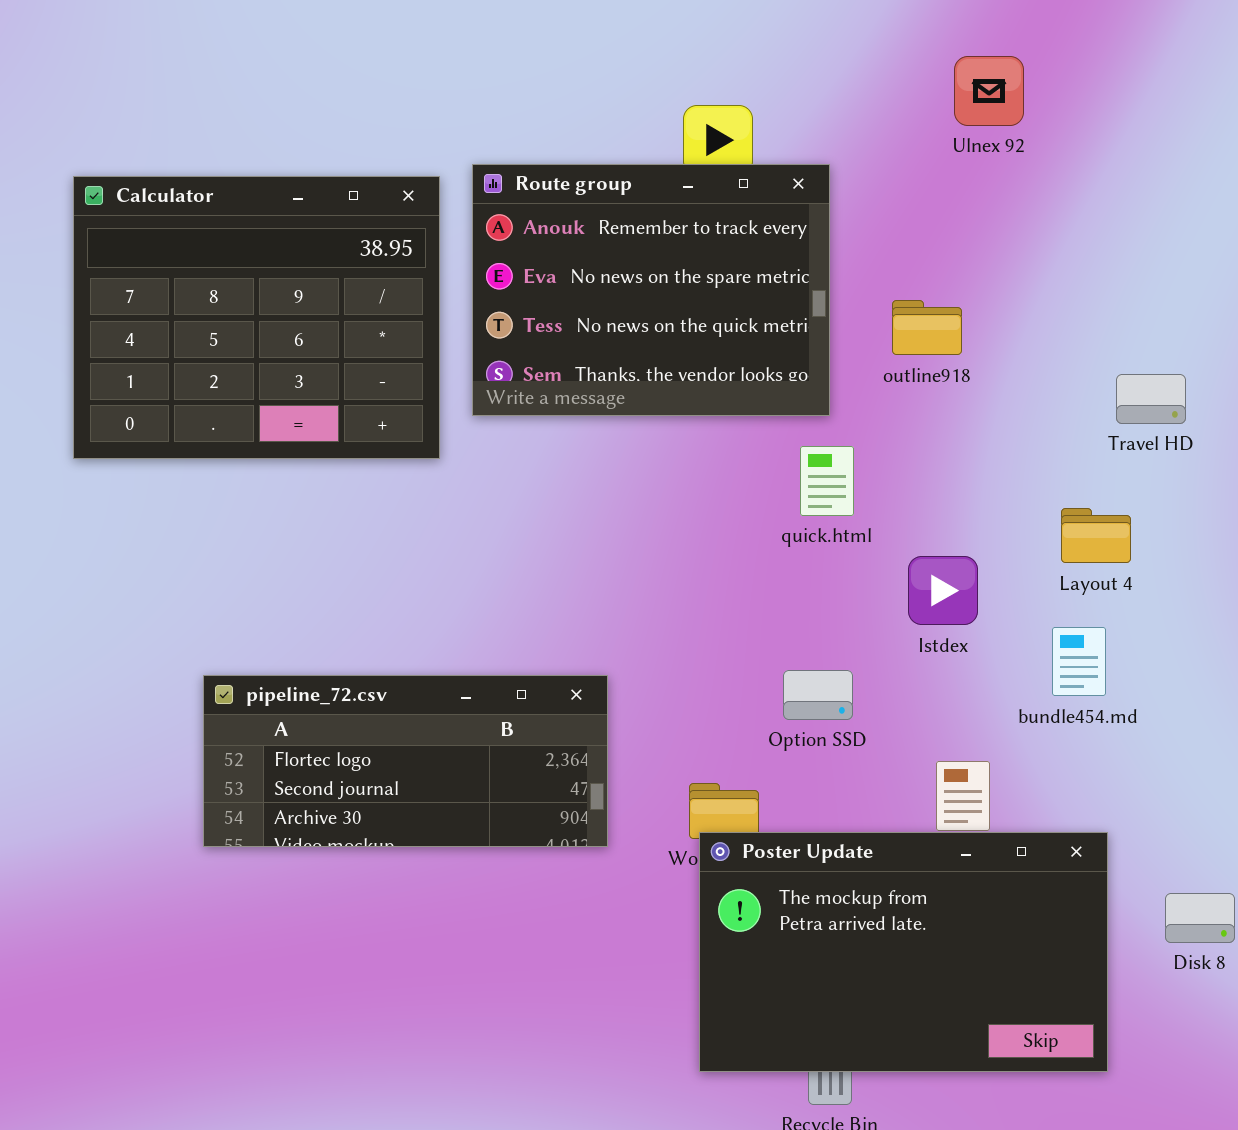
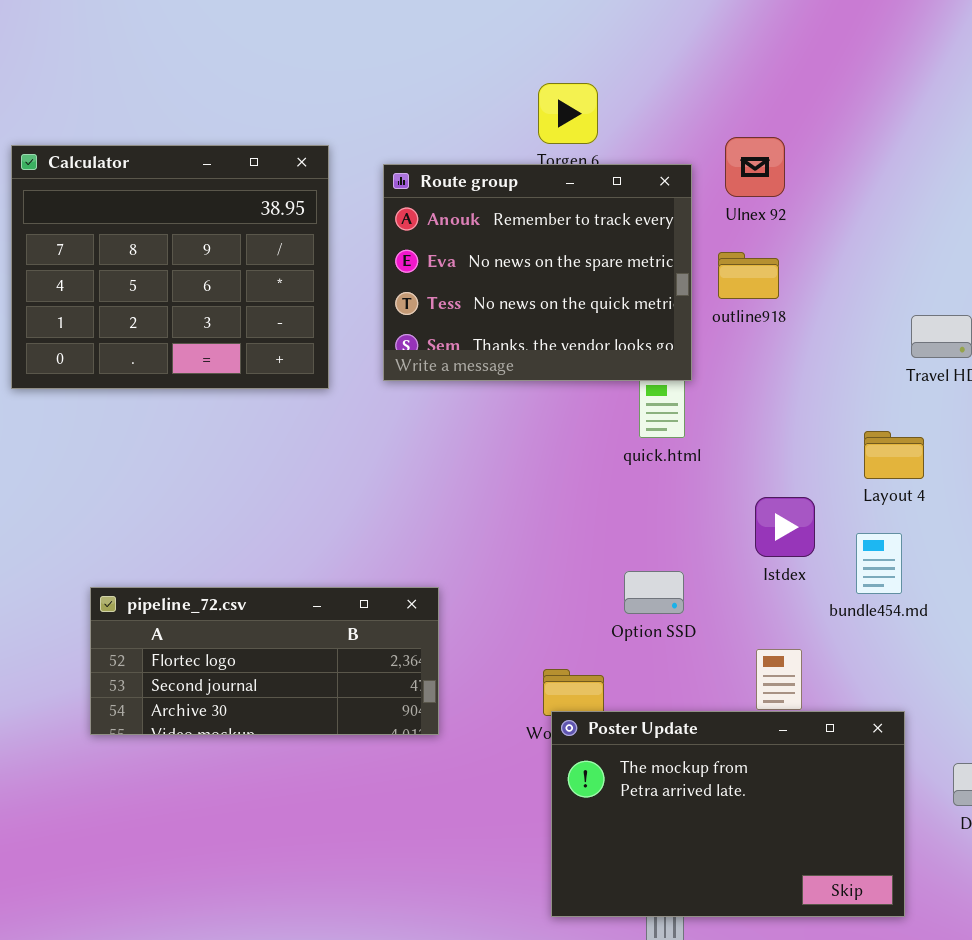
Ulnex 92: [954,56,1024,126] -> [725,137,785,197], moved
Route group: [472,164,830,416] -> [383,164,692,381], moved
Istdex: [908,556,978,625] -> [755,497,815,557], moved
pipeline_72.csv: [203,675,608,847] -> [90,587,439,735], moved

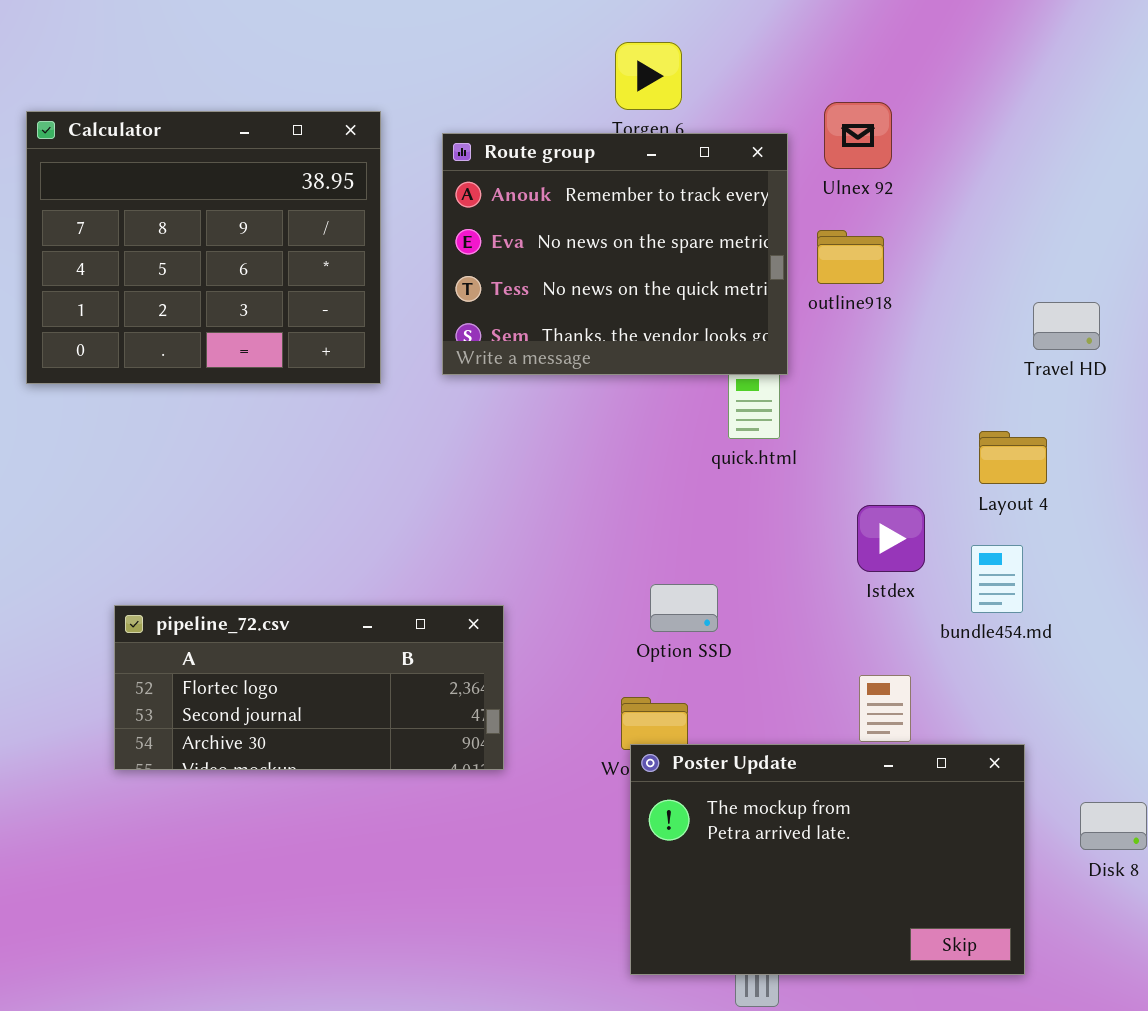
Option SSD: [624,571,684,614] -> [650,584,718,632], moved

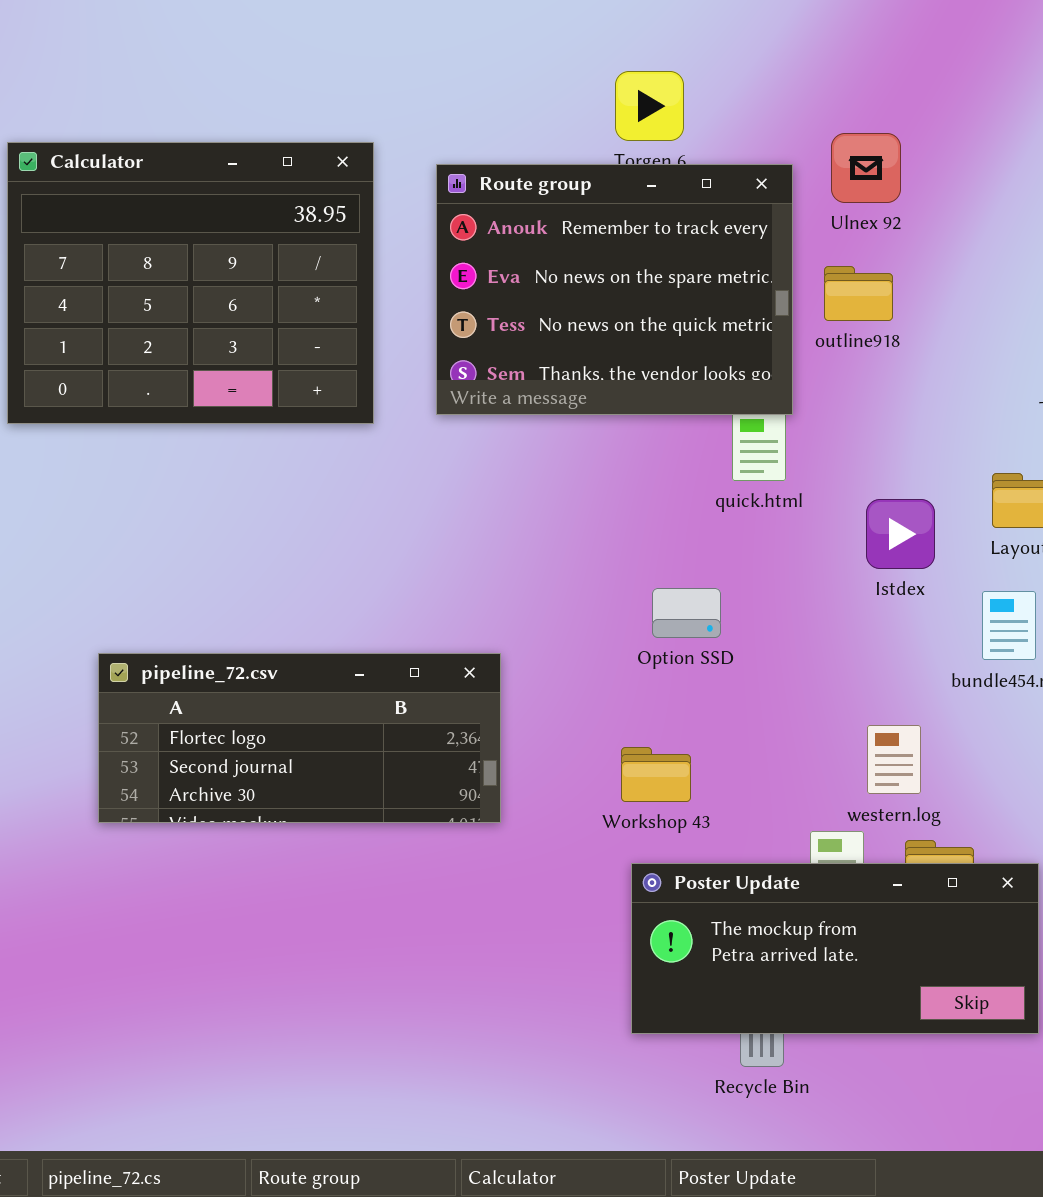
Istdex: [857,505,925,572] -> [866,499,935,569], moved
Option SSD: [650,584,718,632] -> [652,588,721,638], moved
Poster Update: [630,744,1025,975] -> [631,863,1039,1034], resized

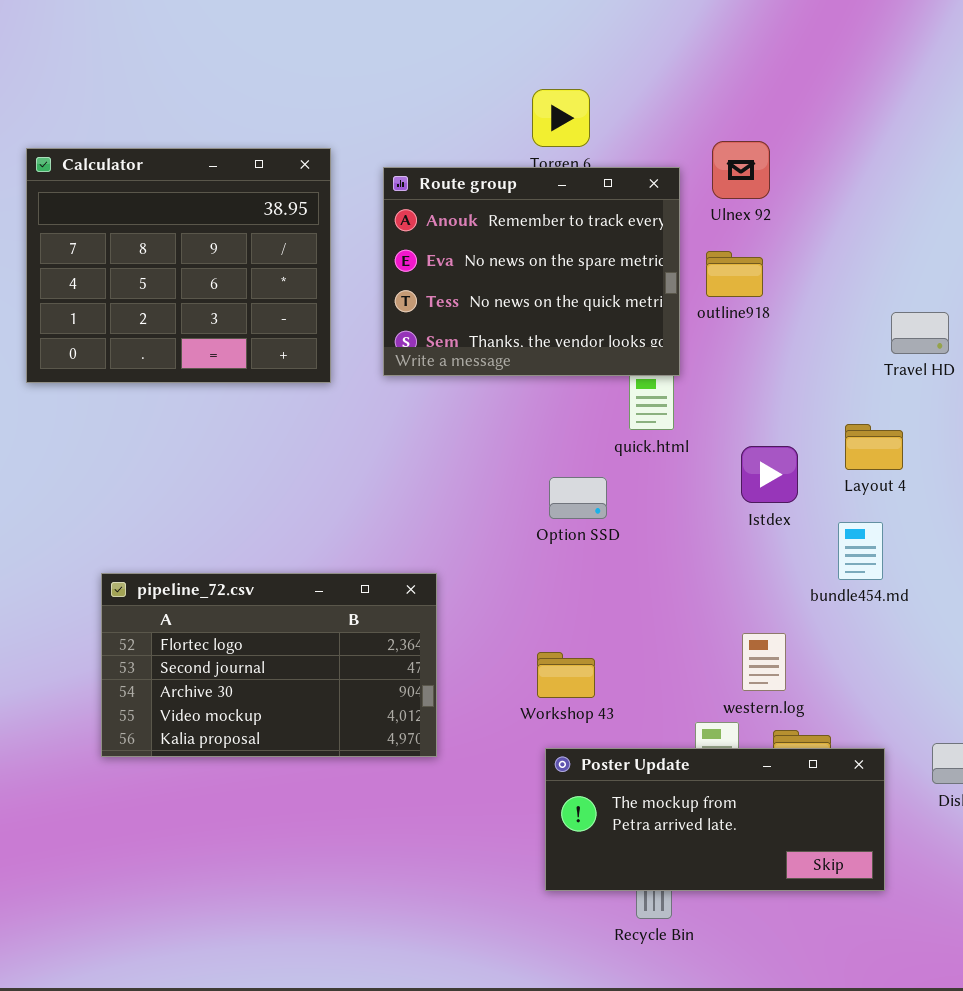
Option SSD: [652,588,721,638] -> [549,477,607,519], moved
pipeline_72.csv: [98,653,501,823] -> [101,573,437,757], resized

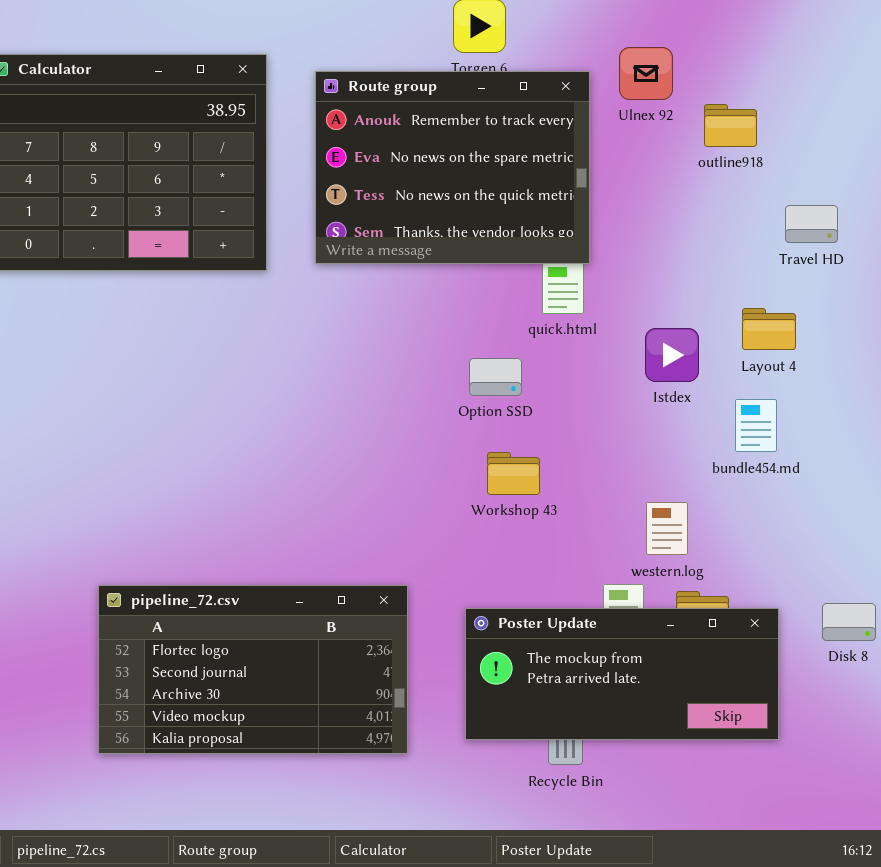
outline918: [706,251,763,297] -> [704,104,757,147], moved
pipeline_72.csv: [101,573,437,757] -> [98,585,408,754], moved
Workshop 43: [537,652,595,698] -> [487,452,540,495], moved

